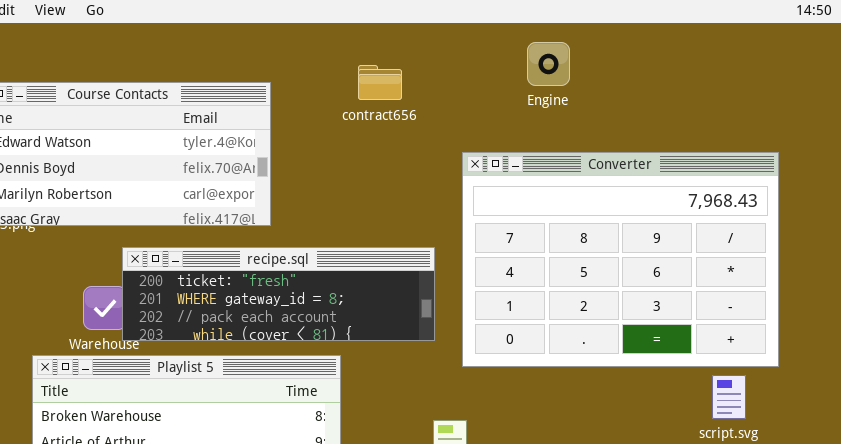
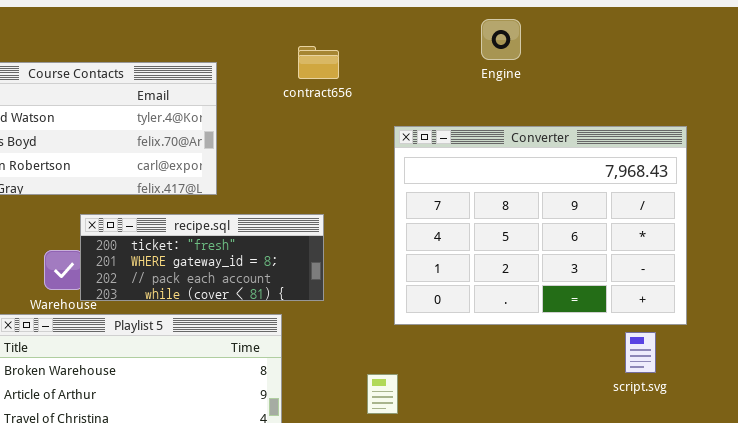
Engine: [527,42,570,86] -> [481,19,521,60], moved
recipe.sql: [122,247,435,341] -> [80,214,324,301], resized

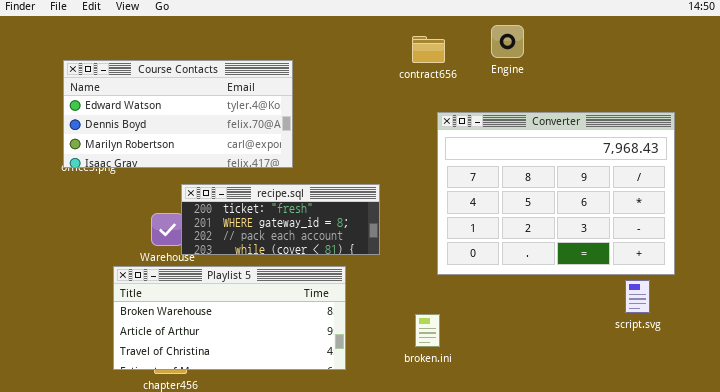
Engine: [481,19,521,60] -> [491,25,524,58], moved
contract656: [298,46,339,79] -> [412,36,445,63], moved

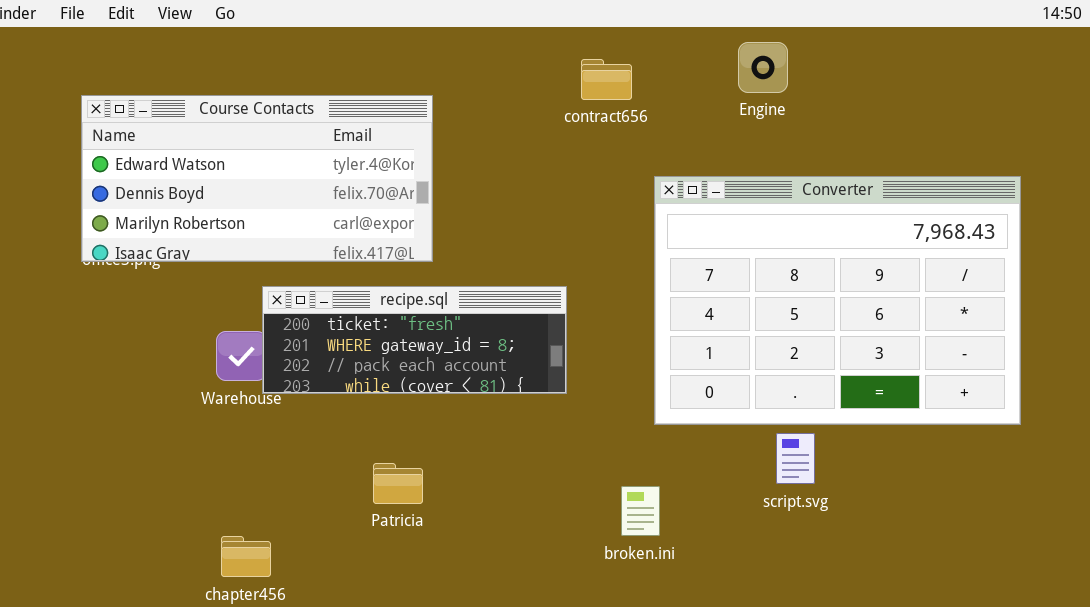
contract656: [412,36,445,63] -> [581,59,632,100], moved
Playlist 5: [113,266,346,370] -> none, closed
script.svg: [625,280,650,313] -> [776,433,815,484], moved

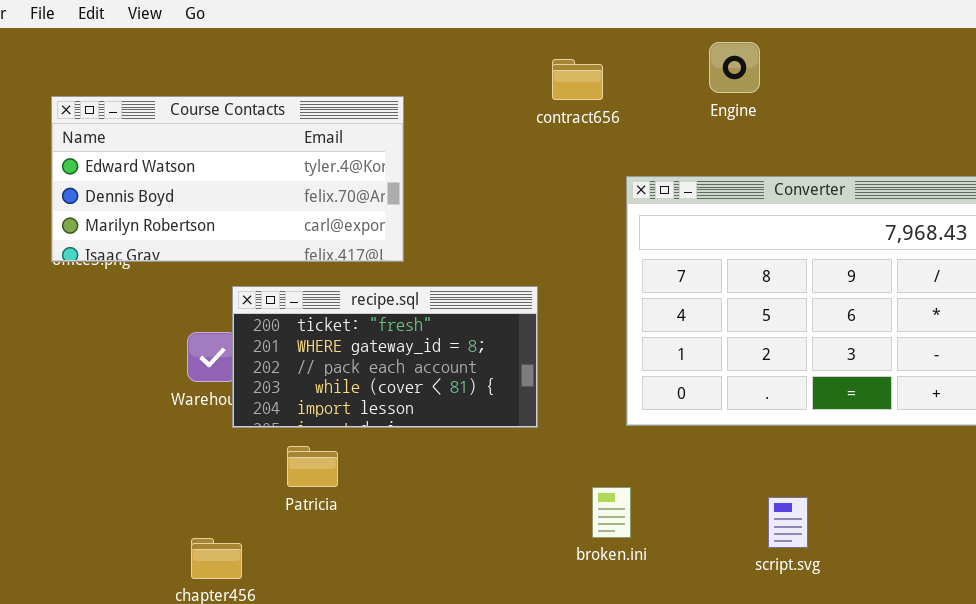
recipe.sql: [262,286,567,394] -> [232,286,538,428], resized
script.svg: [776,433,815,484] -> [768,497,808,548], moved
Patricia: [373,463,423,504] -> [287,446,338,487], moved

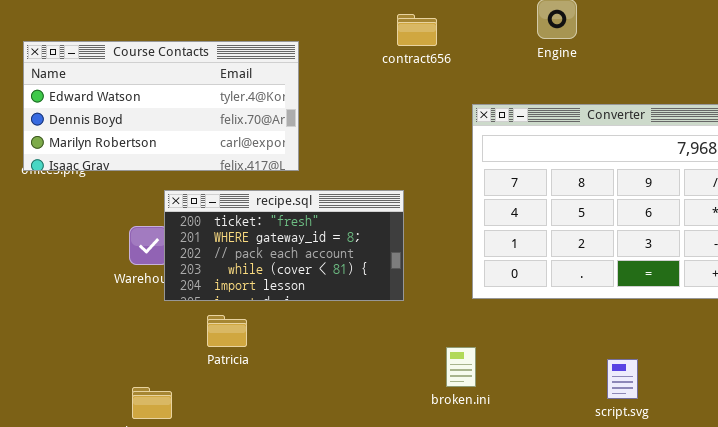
contract656: [552,59,603,100] -> [397,14,437,46], moved
script.svg: [768,497,808,548] -> [607,359,638,399], moved

